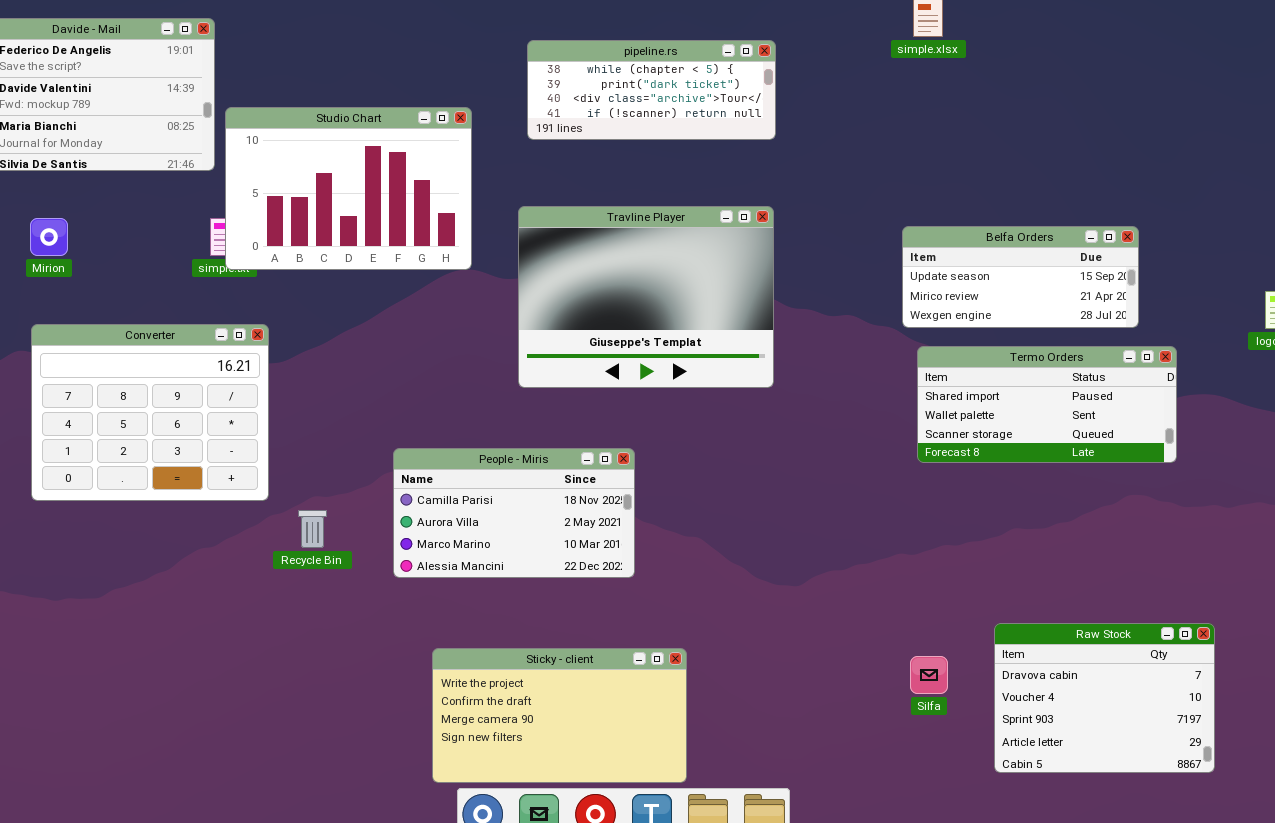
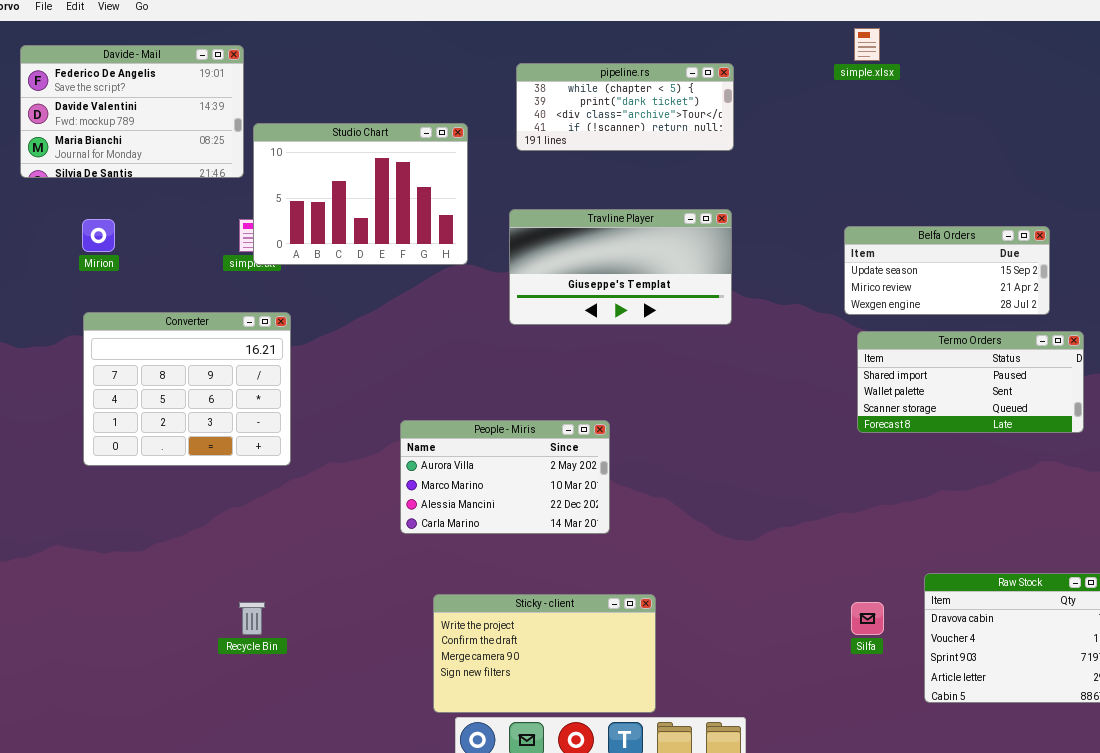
Travline Player: [518,206,774,388] -> [509,209,732,325], resized
People - Miris: [393,448,635,578] -> [400,420,610,534], scrolled down 1 row
Recycle Bin: [298,510,327,548] -> [239,602,265,635], moved

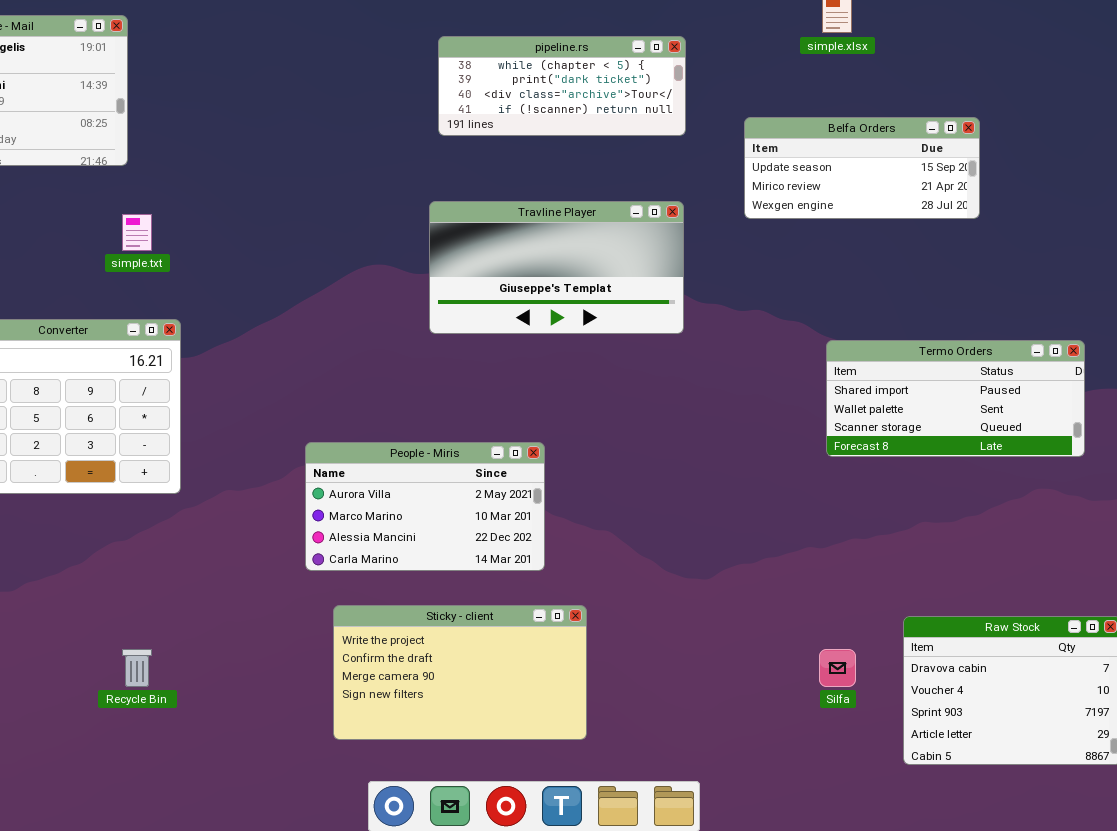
Studio Chart: [253,123,468,265] -> none, closed
Belfa Orders: [844,226,1050,315] -> [744,117,980,219], moved
Sticky - client: [433,594,656,713] -> [333,605,587,740], moved

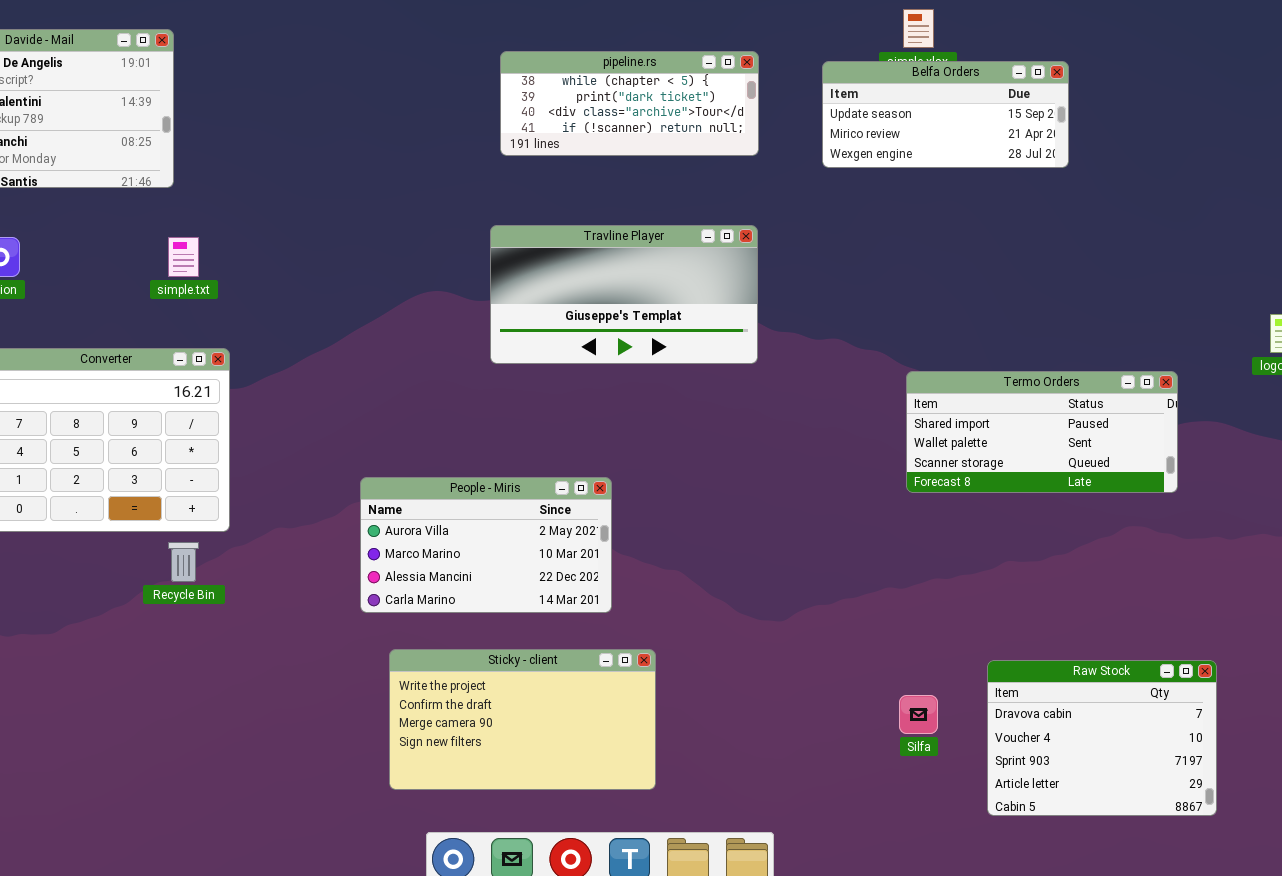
Belfa Orders: [744,117,980,219] -> [822,61,1069,168], moved
Recycle Bin: [122,649,152,687] -> [168,542,199,582], moved

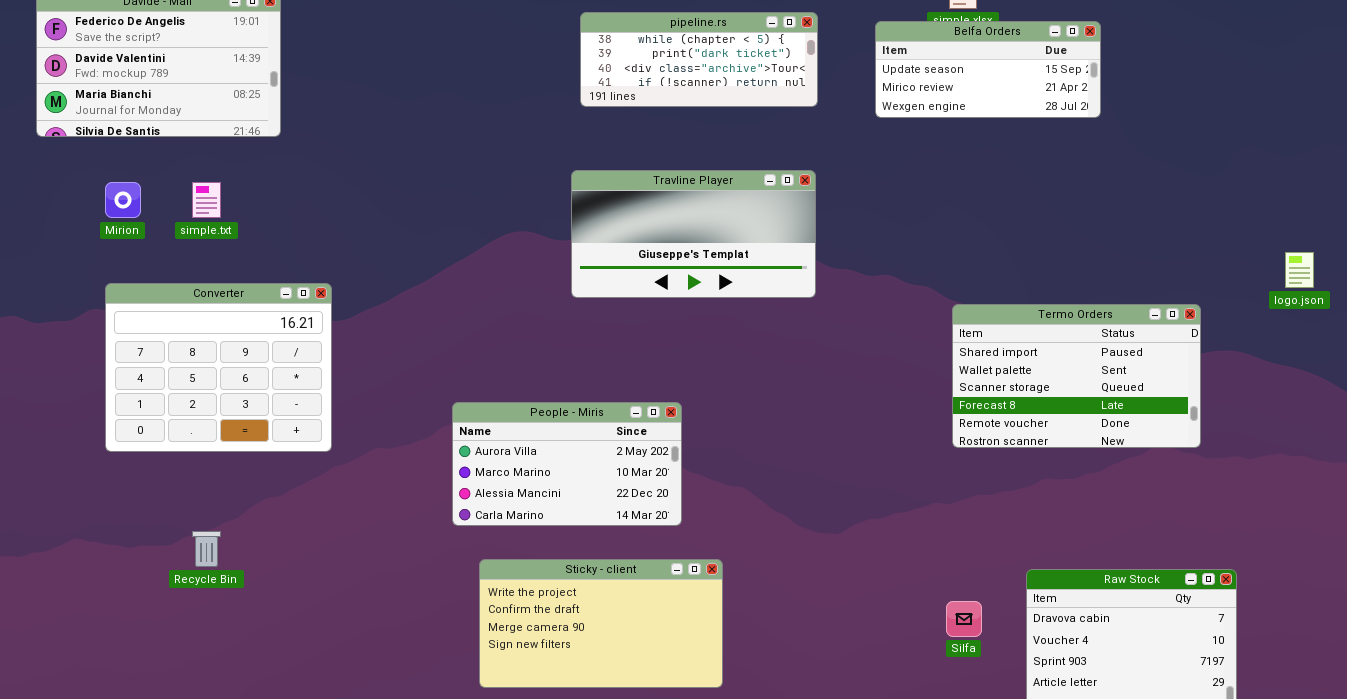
simple.txt: [168,237,199,277] -> [192,182,221,218], moved
Termo Orders: [906,371,1178,493] -> [952,304,1201,448], resized
Recycle Bin: [168,542,199,582] -> [192,531,221,567], moved

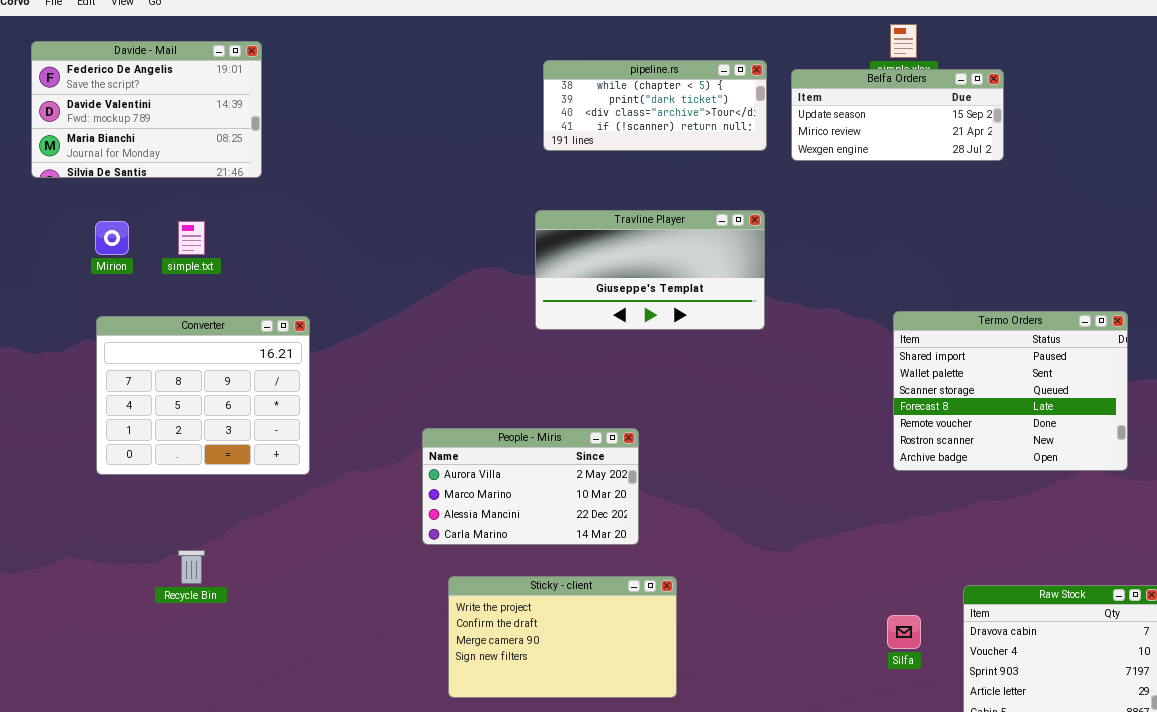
Belfa Orders: [875,21,1101,118] -> [791,69,1004,161], moved
Termo Orders: [952,304,1201,448] -> [893,311,1128,471], resized

